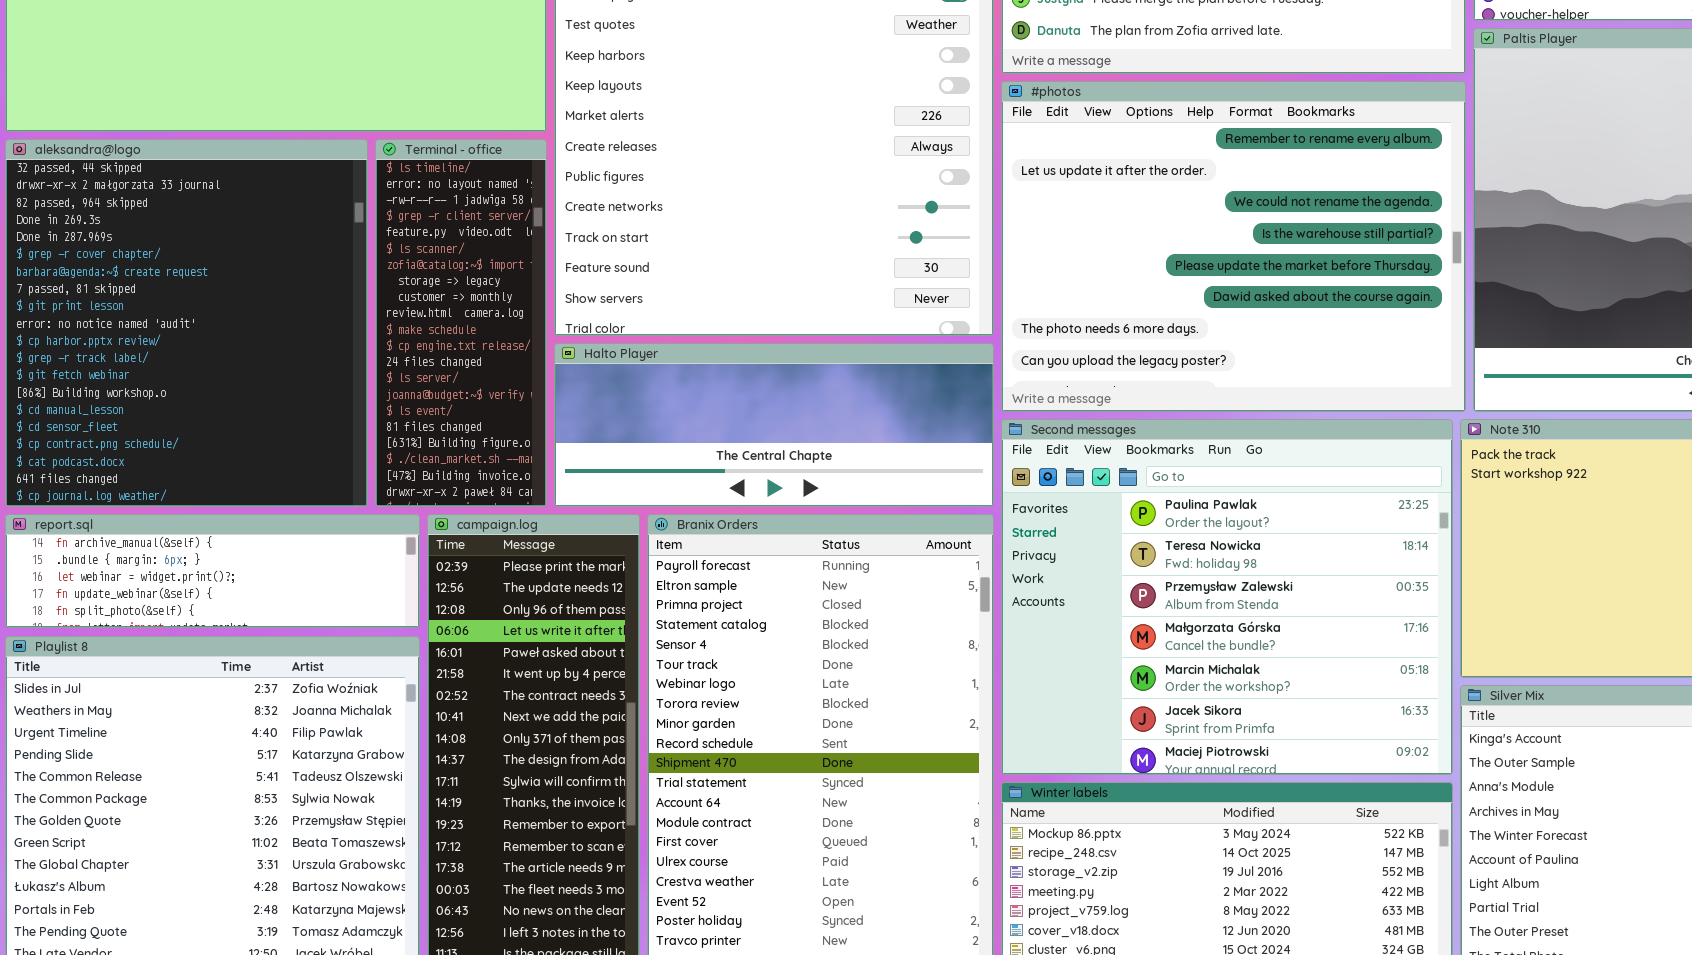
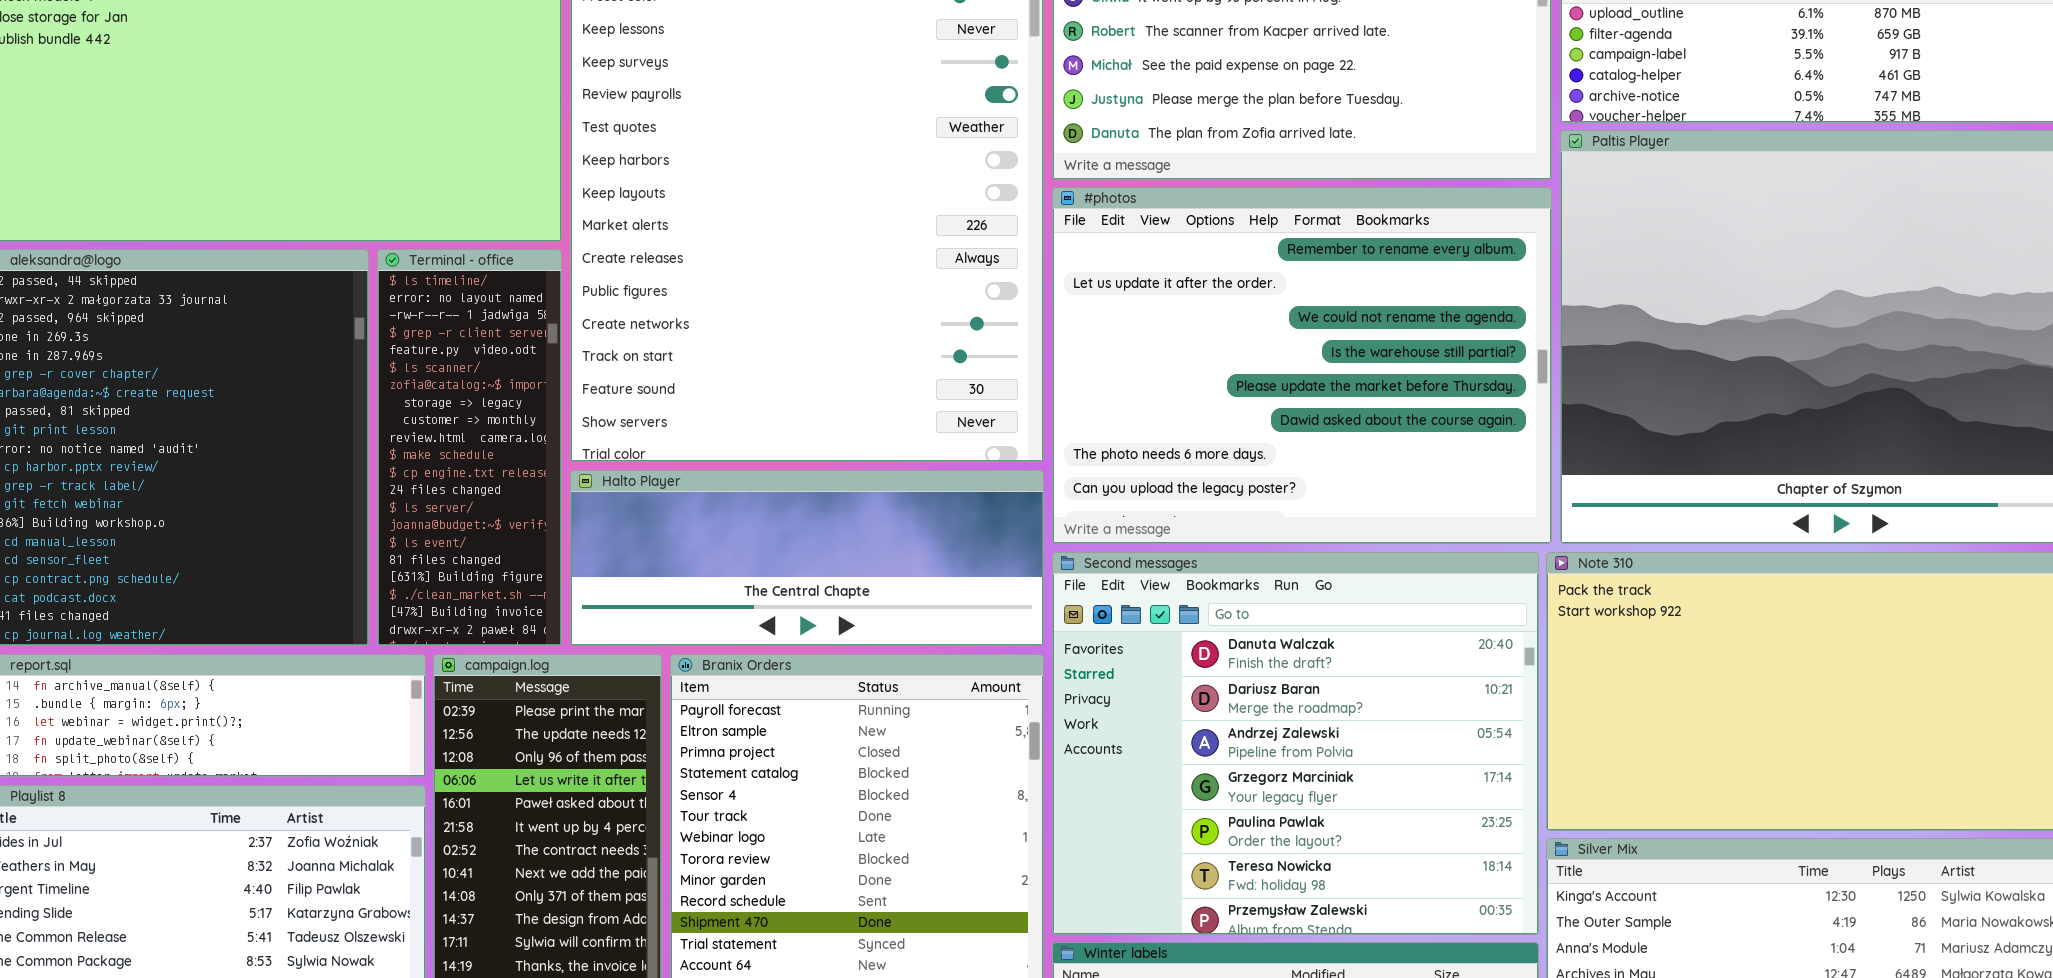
Second messages: [1001,419,1453,775] -> [1052,552,1539,935], scrolled up 4 rows

